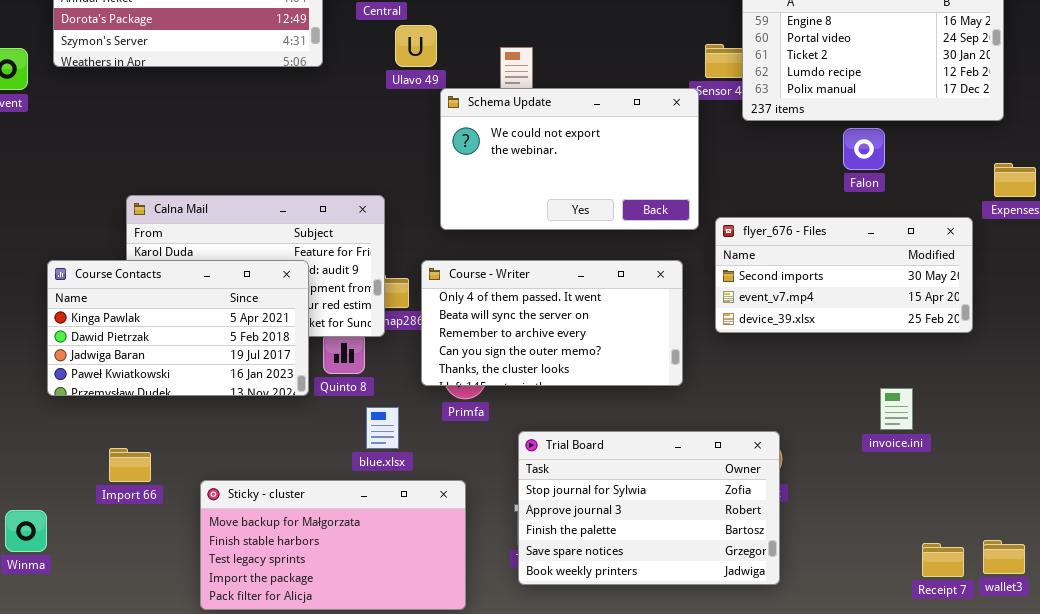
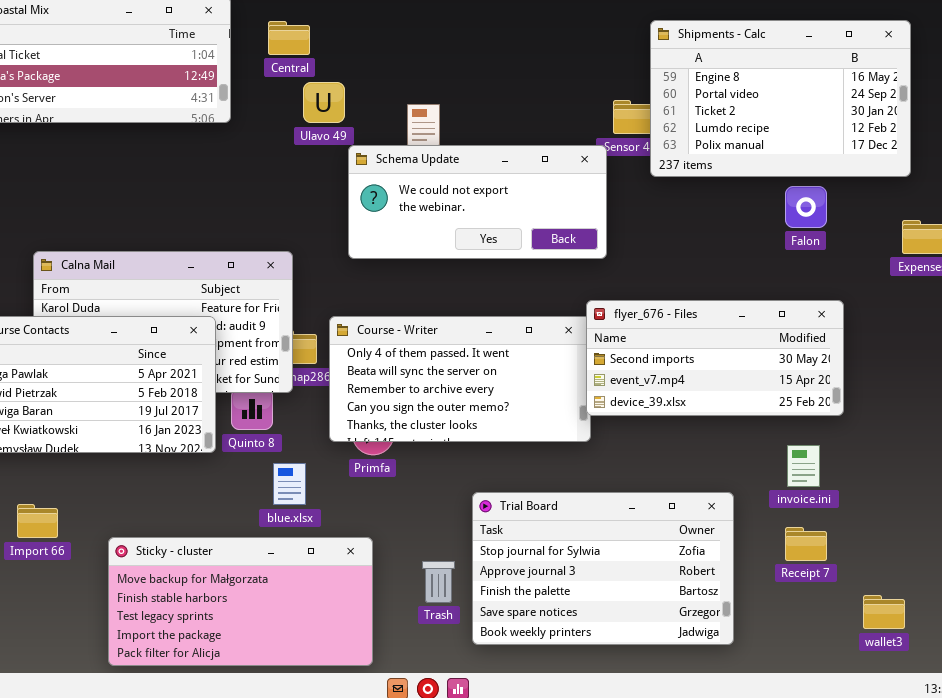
Schema Update: [440,88,699,230] -> [348,145,607,259], resized
Falon: [843,128,885,170] -> [785,186,827,228], moved
flyer_676 - Files: [715,217,973,333] -> [586,300,844,416], moved
Trial Board: [518,431,780,585] -> [472,492,734,645], moved
wallet3: [983,540,1025,574] -> [863,595,905,629], moved
Receipt 7: [922,543,964,577] -> [785,527,827,561], moved

